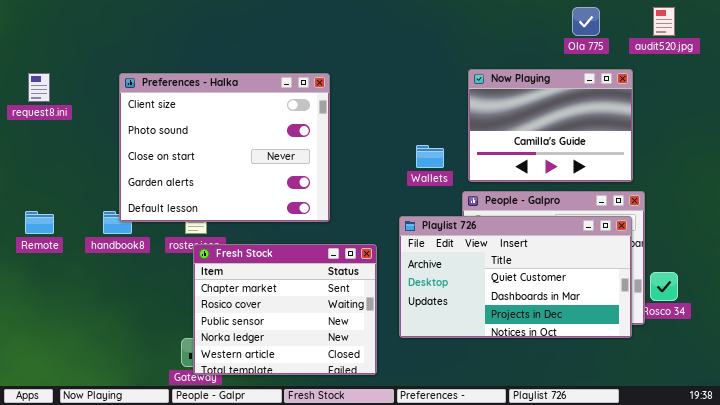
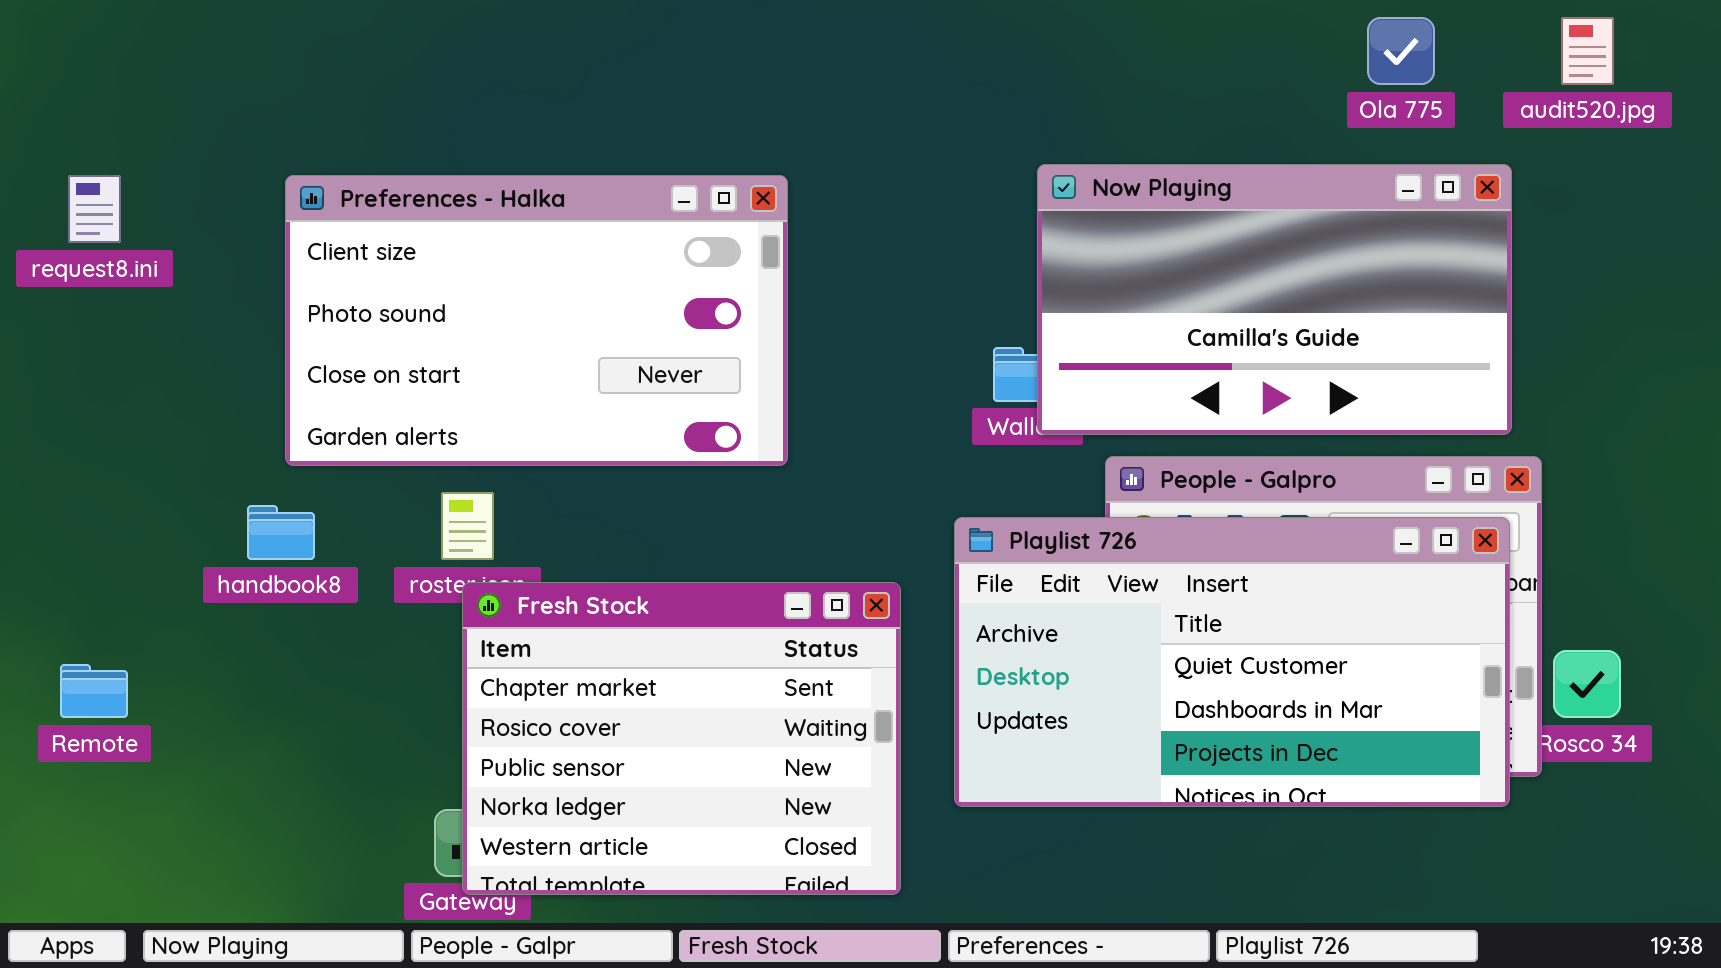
Now Playing: [468,69,633,182] -> [1037,164,1512,435], resized
Preferences - Halka: [119,73,330,222] -> [285,175,788,466], resized
Remote: [25,211,54,234] -> [60,664,128,718], moved

